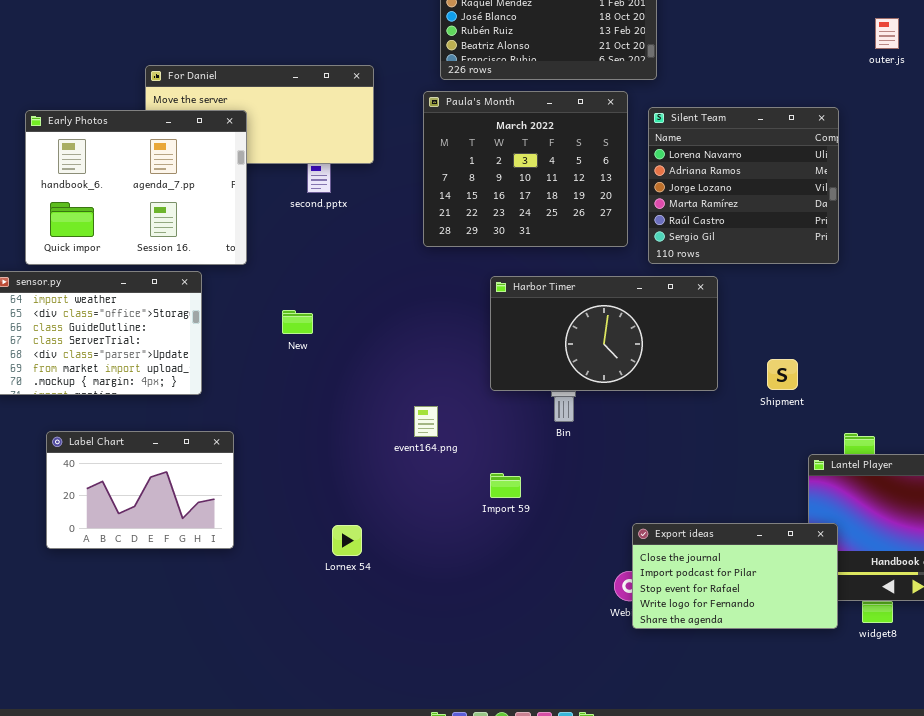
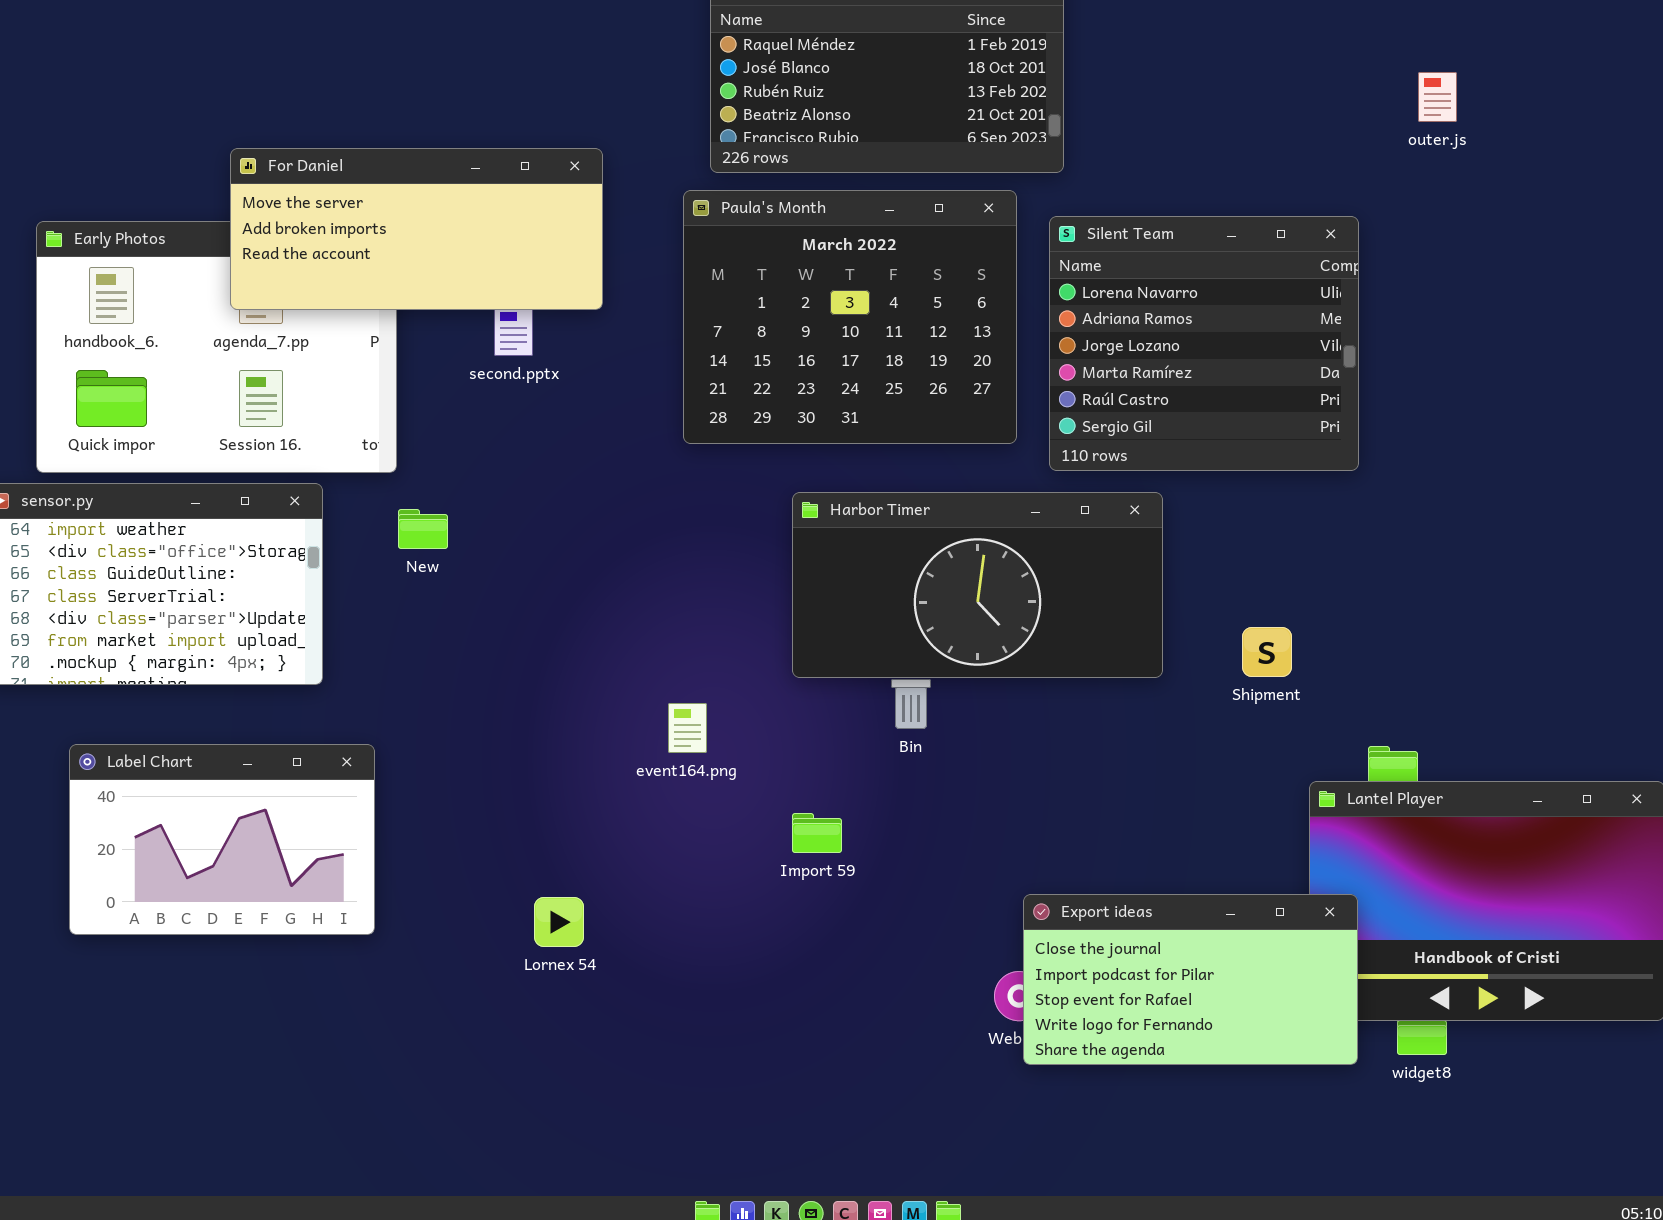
For Daniel: [145,65,374,164] -> [230,148,603,310], raised
New: [282,310,313,334] -> [398,509,448,549], moved

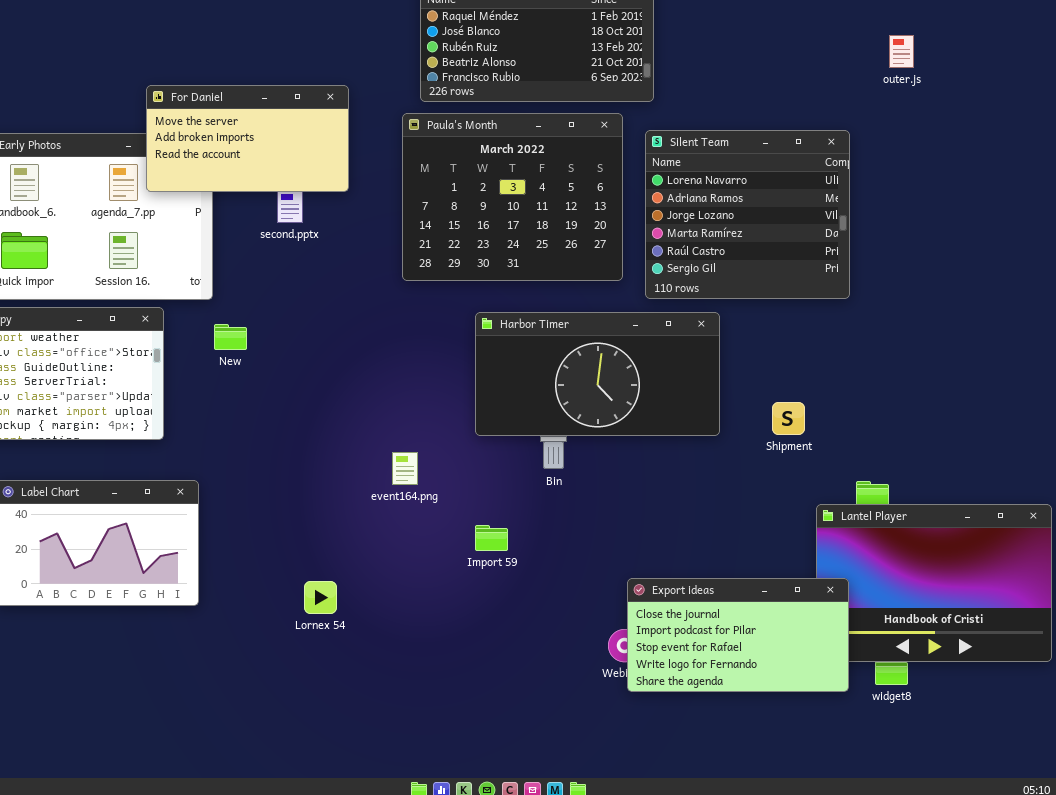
For Daniel: [230,148,603,310] -> [146,85,349,192], resized

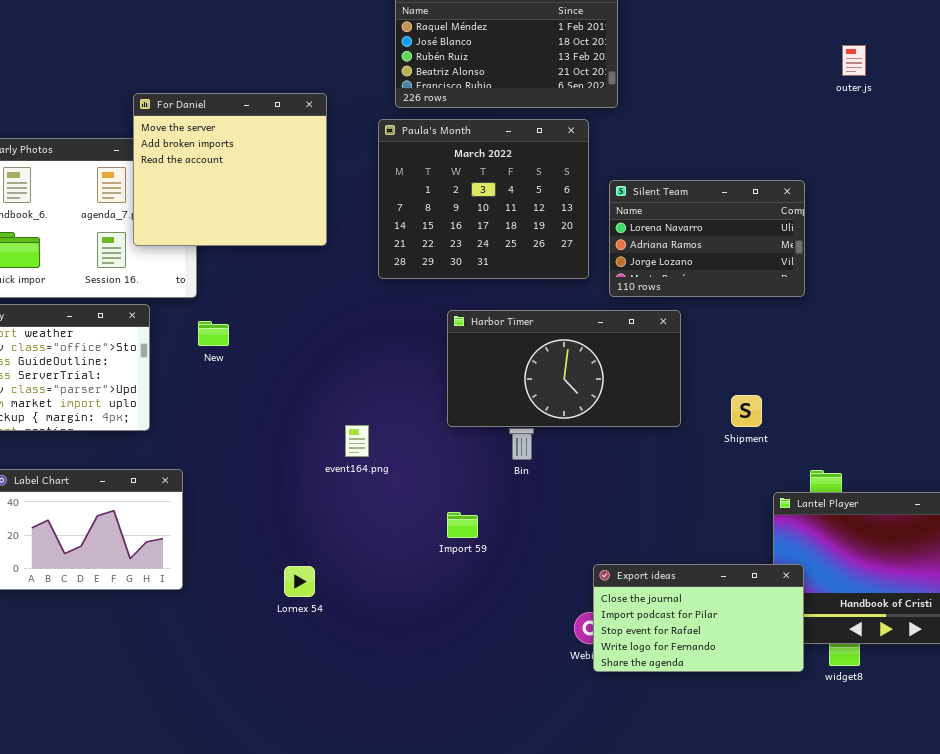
For Daniel: [146,85,349,192] -> [133,93,327,246], resized
Silent Team: [645,130,850,299] -> [609,180,805,297], resized
event164.png: [392,452,418,485] -> [345,425,369,457], moved

